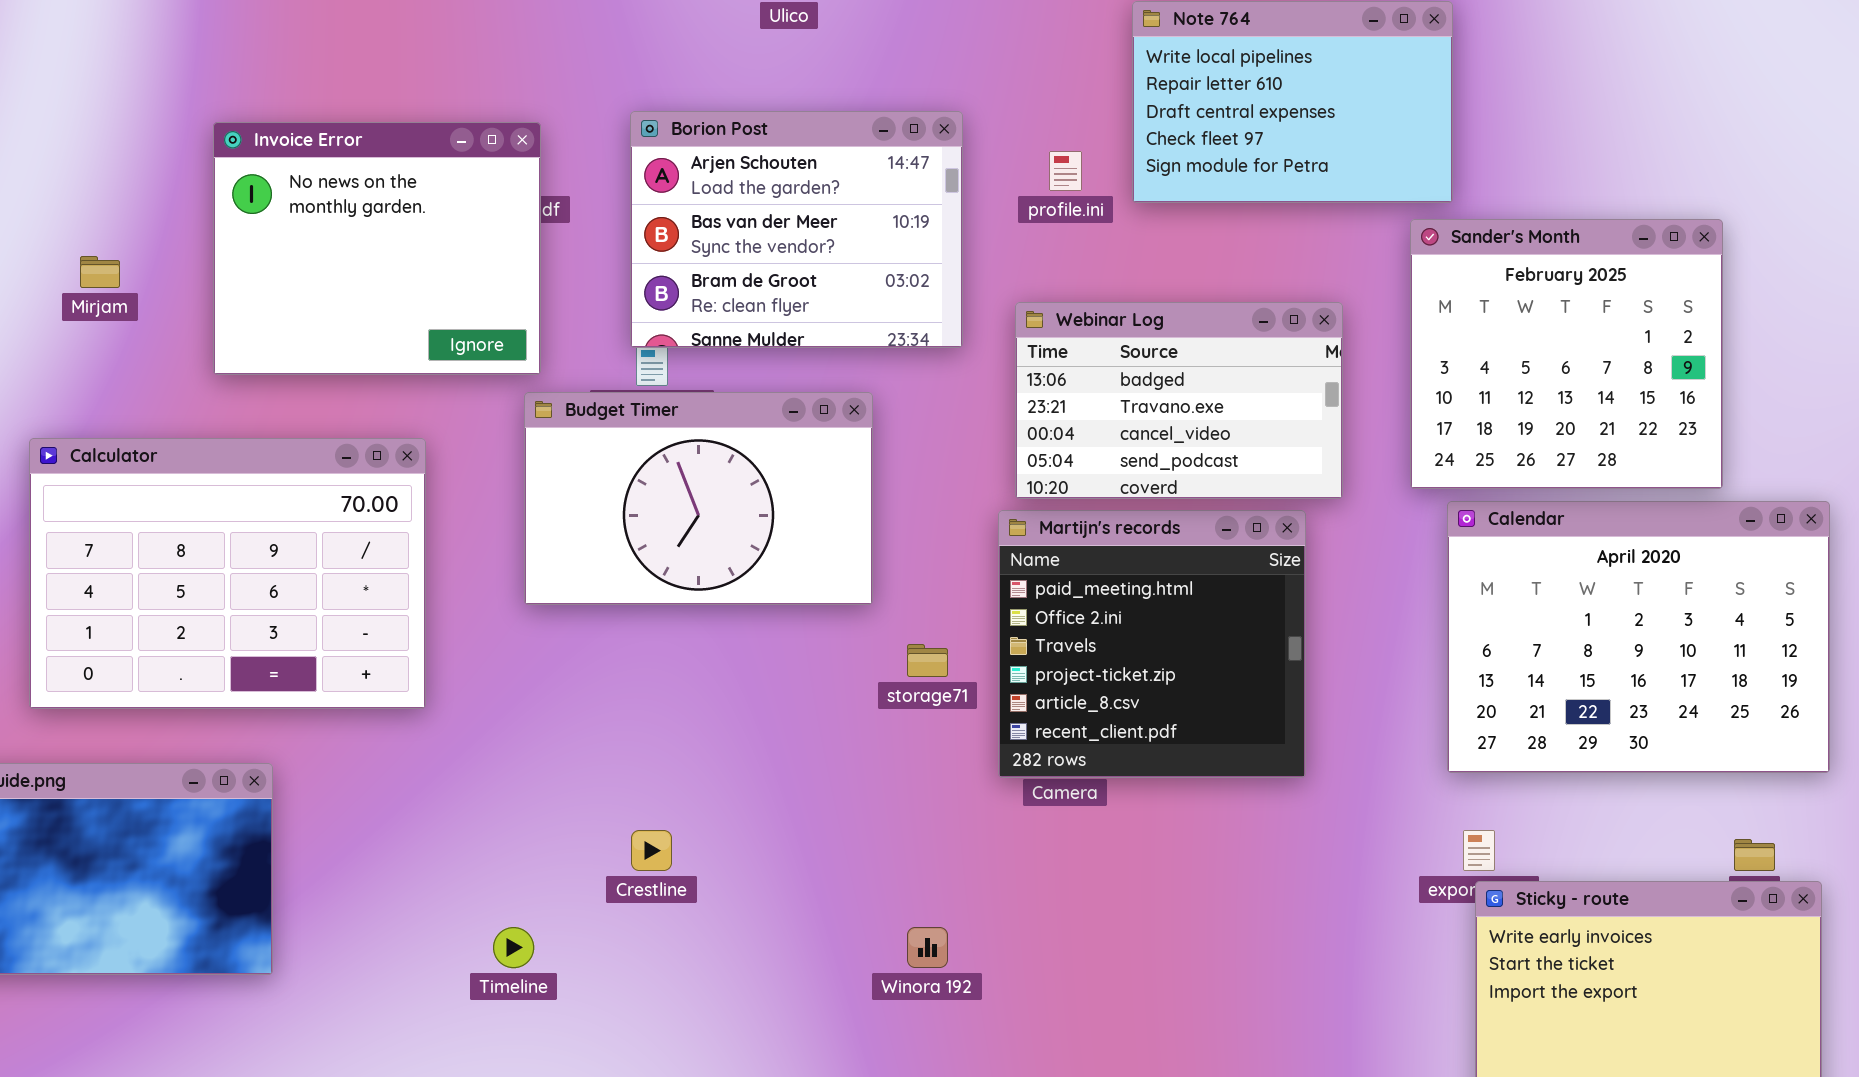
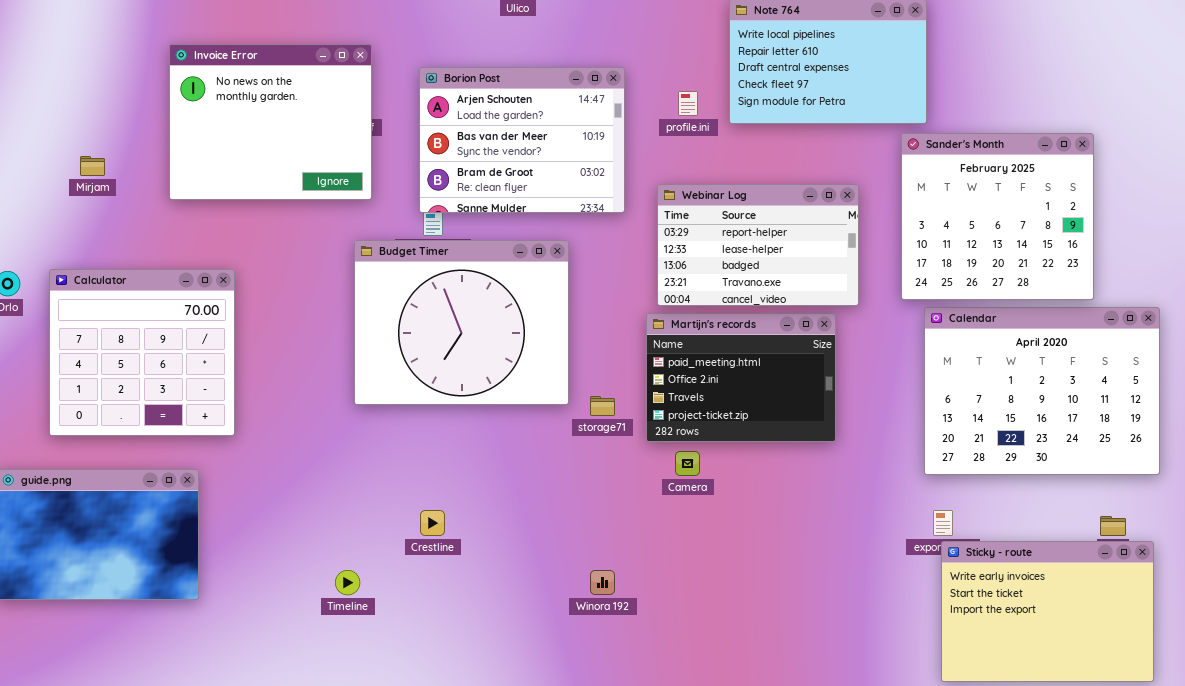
Invoice Error: [213,122,541,375] -> [169,44,372,200], moved
Webinar Log: [1015,302,1343,499] -> [657,184,859,306], scrolled up 2 rows
Budget Timer: [524,392,873,605] -> [354,240,569,405], resized
Calculator: [29,438,426,709] -> [49,269,235,436], resized
Martijn's records: [998,510,1306,778] -> [646,313,836,442], resized

